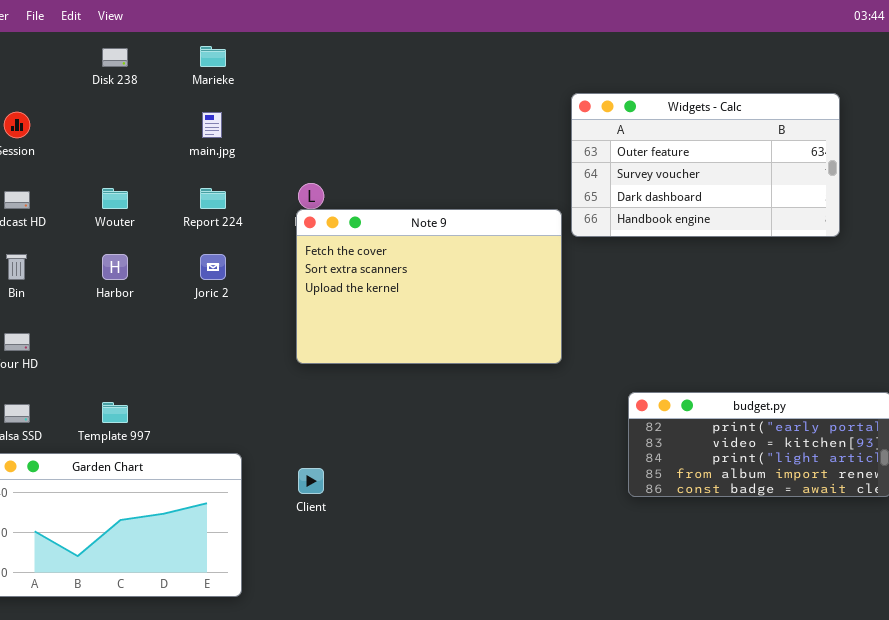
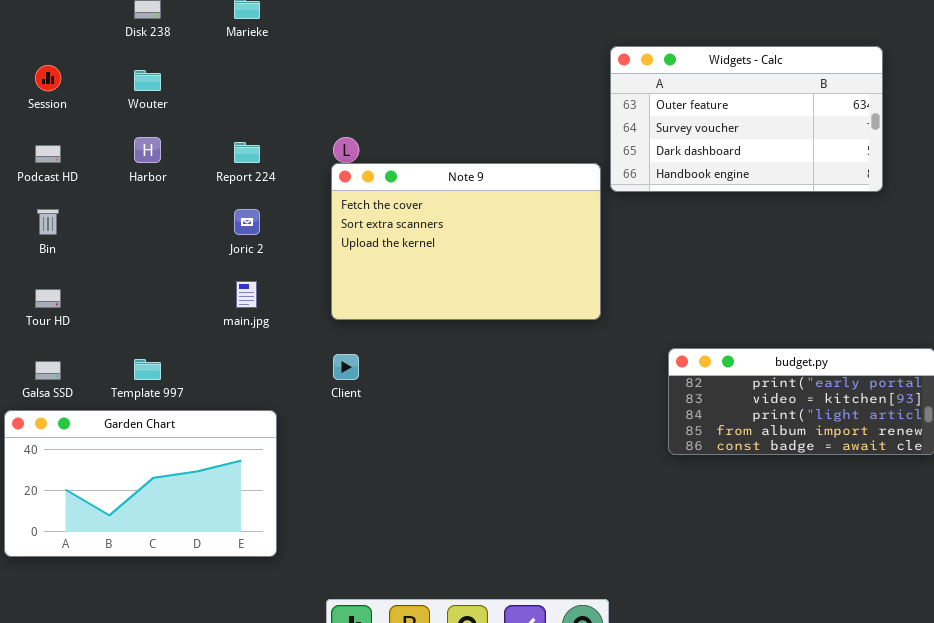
main.jpg: [202,112,222,138] -> [236,281,257,308], moved
Wouter: [102,188,128,209] -> [134,70,161,91], moved
Harbor: [102,254,128,280] -> [134,137,161,163], moved
Client: [298,468,324,494] -> [333,354,359,380], moved

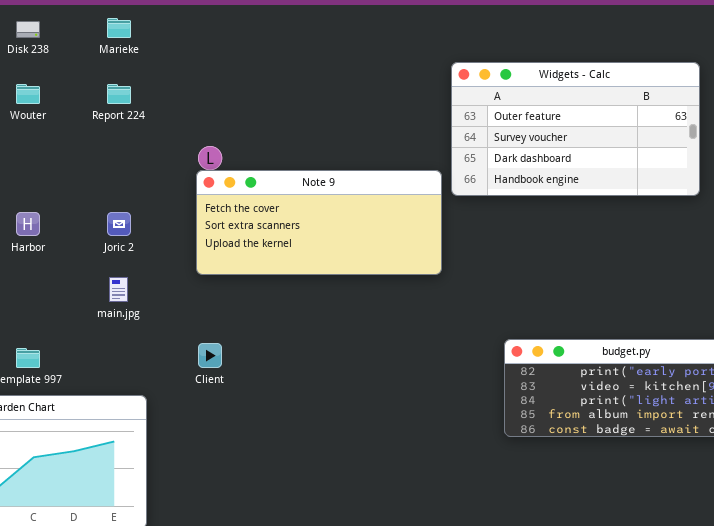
Harbor: [134,137,161,163] -> [16,212,40,236], moved
Report 224: [234,142,260,163] -> [107,84,131,104], moved
Note 9: [331,163,601,320] -> [196,170,442,275], resized

